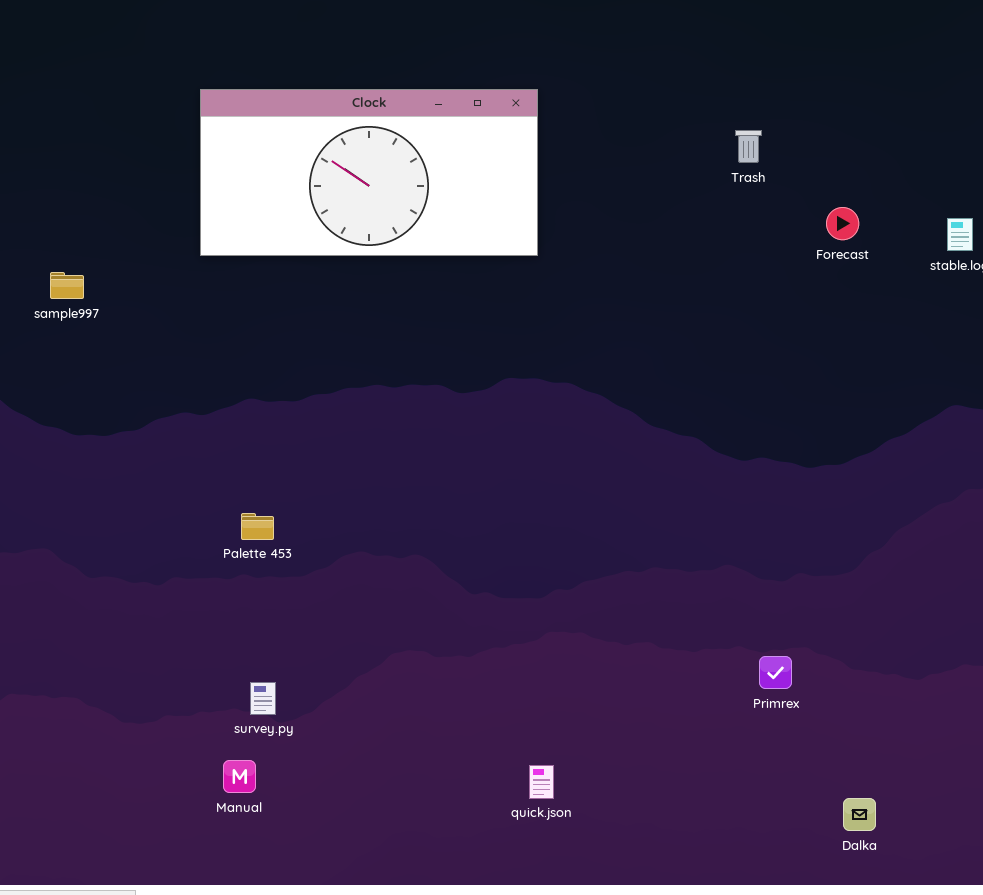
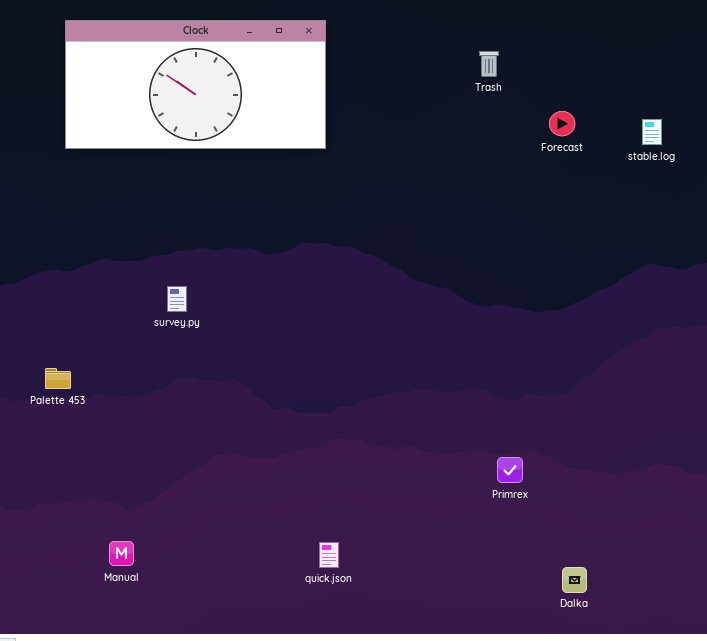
Palette 453: [241,513,274,540] -> [45,368,71,389], moved
survey.py: [250,682,276,715] -> [167,286,187,312], moved
Manual: [223,760,256,793] -> [109,541,134,566], moved

